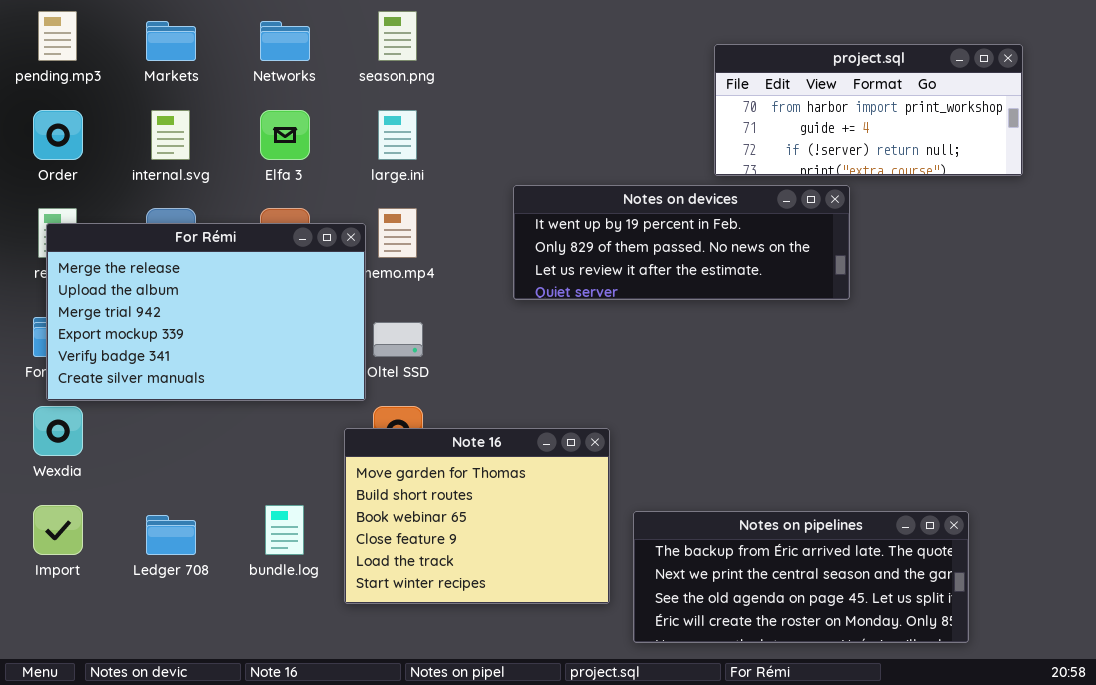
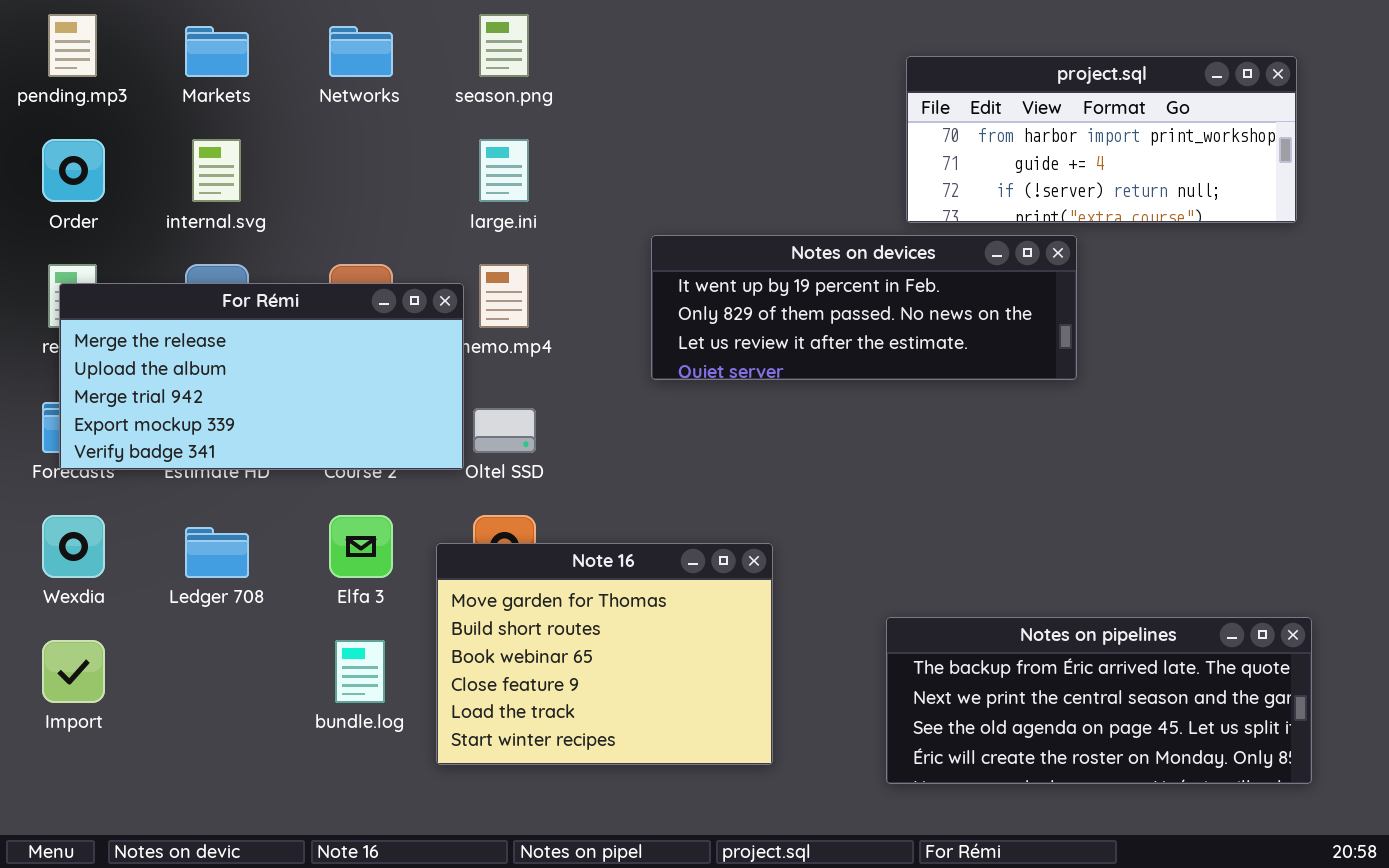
Elfa 3: [260,110,310,160] -> [329,515,393,578], moved
For Rémi: [46,223,366,401] -> [59,283,464,470], resized
Notes on pipelines: [633,511,969,643] -> [886,617,1312,784], moved
Ledger 708: [146,515,196,555] -> [185,527,249,578], moved

